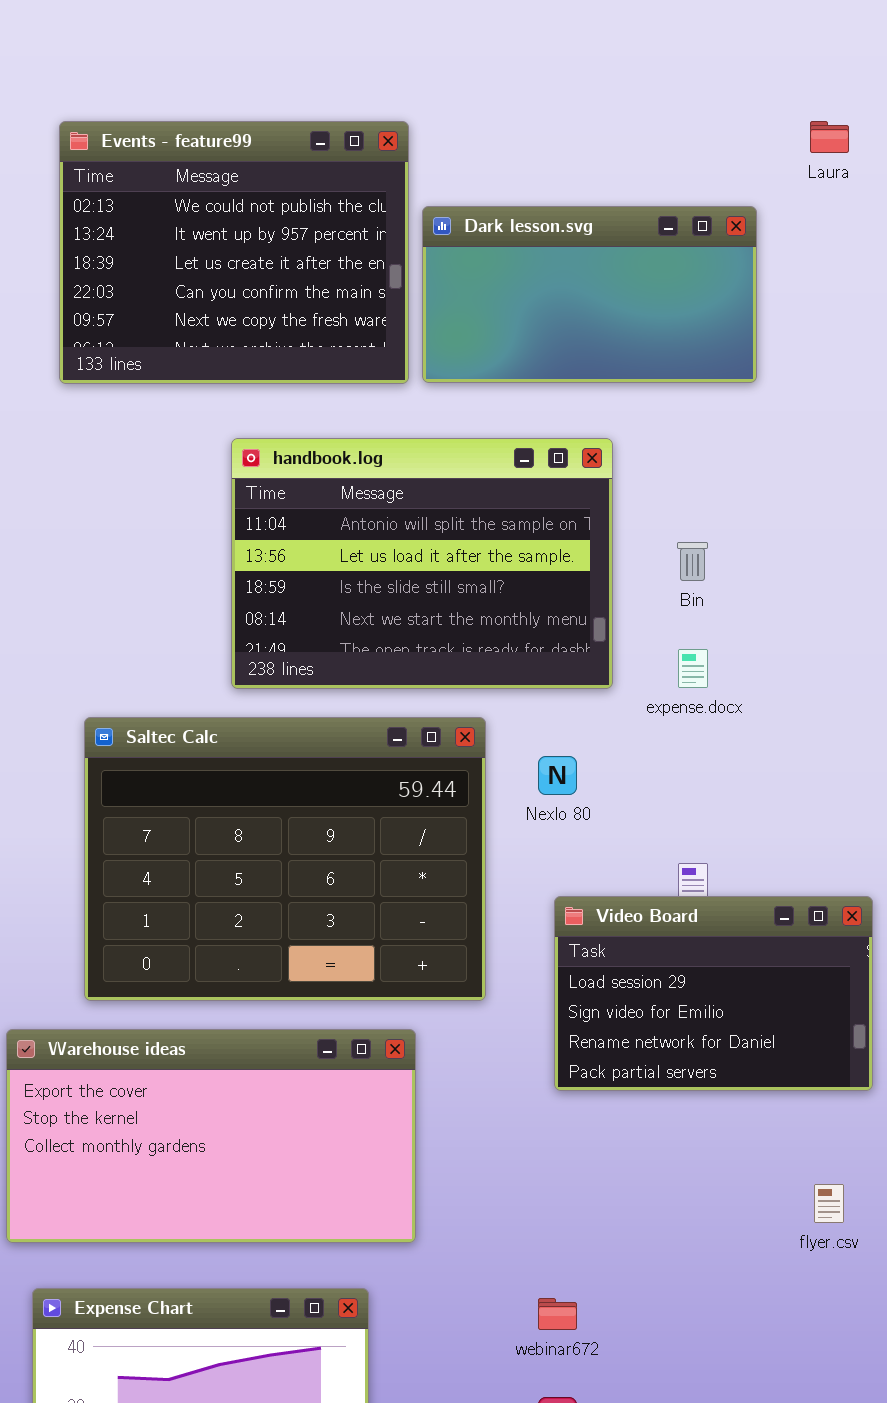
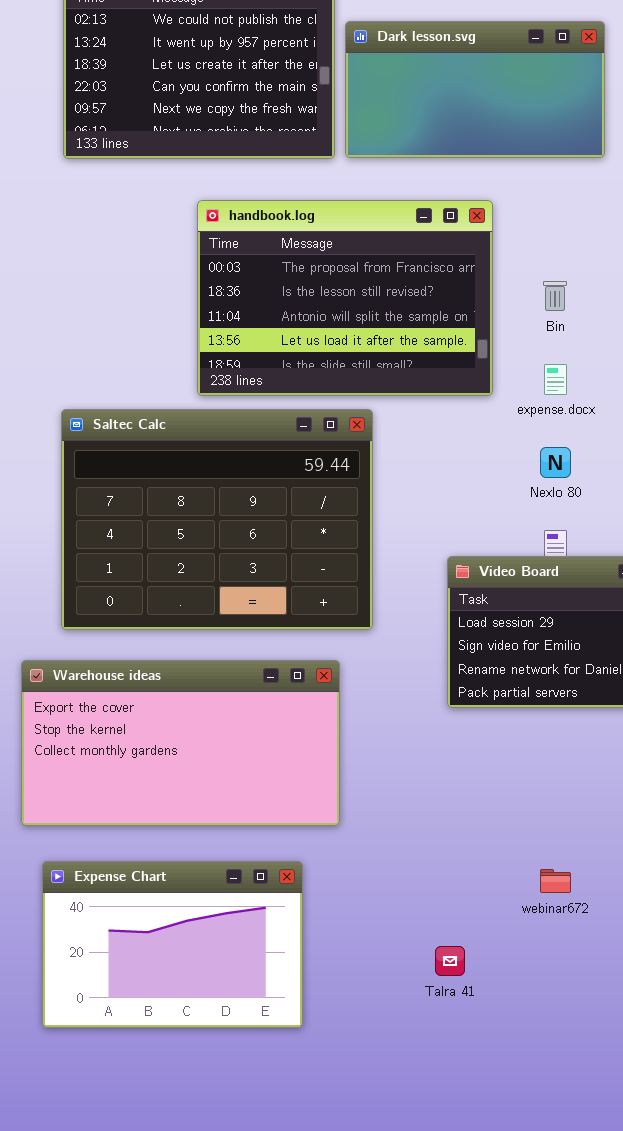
handbook.log: [231,438,613,689] -> [197,200,493,396], scrolled up 2 rows
Saltec Calc: [84,717,486,1001] -> [61,409,373,630], moved
Nexlo 80: [538,756,577,795] -> [540,447,571,478], moved
webinar672: [538,1298,577,1330] -> [540,869,571,893], moved

